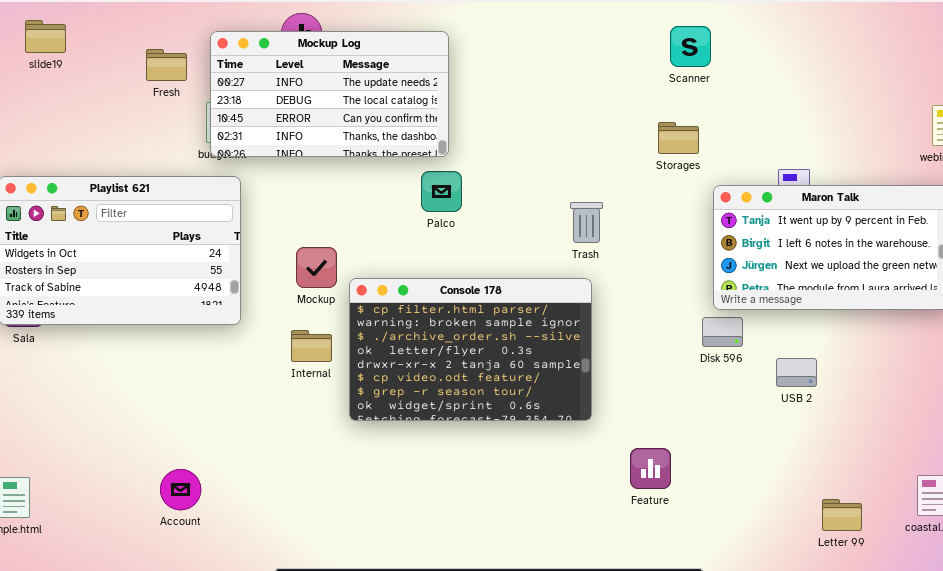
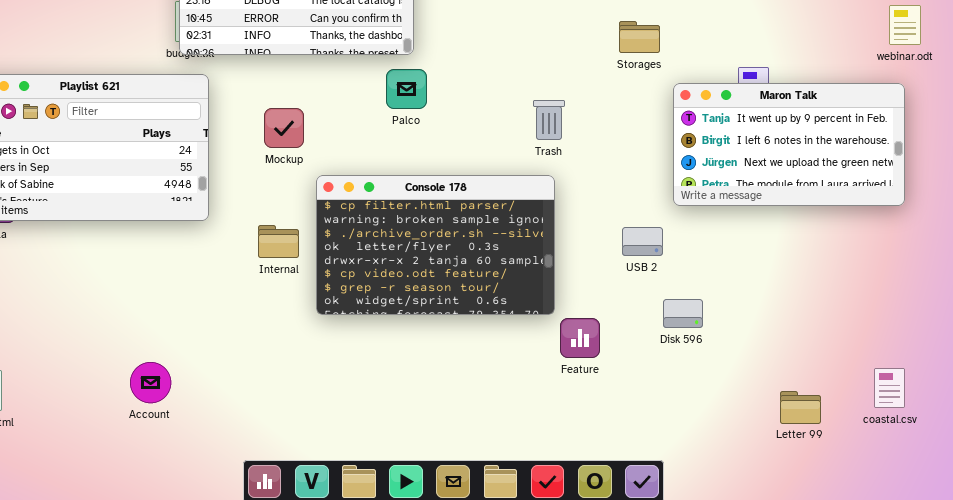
Mockup: [296,247,337,288] -> [264,108,304,148], moved
Disk 596: [702,317,743,347] -> [663,299,703,328], moved
USB 2: [776,358,817,387] -> [622,227,663,256], moved
Feature: [630,448,671,489] -> [560,318,600,358], moved

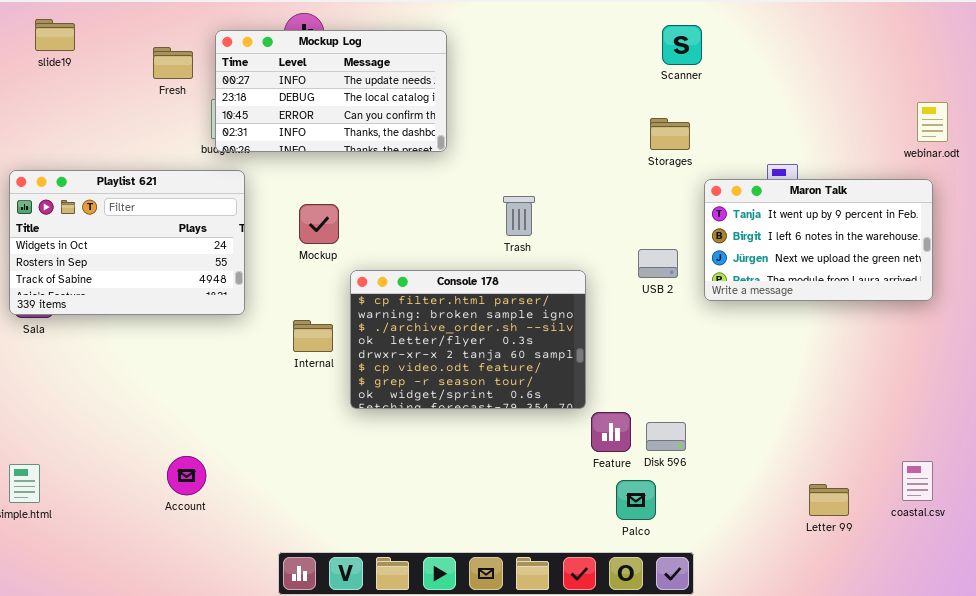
Palco: [386,69,427,109] -> [616,480,656,520], moved
Trash: [533,100,565,140] -> [503,196,535,236], moved
USB 2: [622,227,663,256] -> [638,249,678,278], moved
Disk 596: [663,299,703,328] -> [646,422,686,451], moved

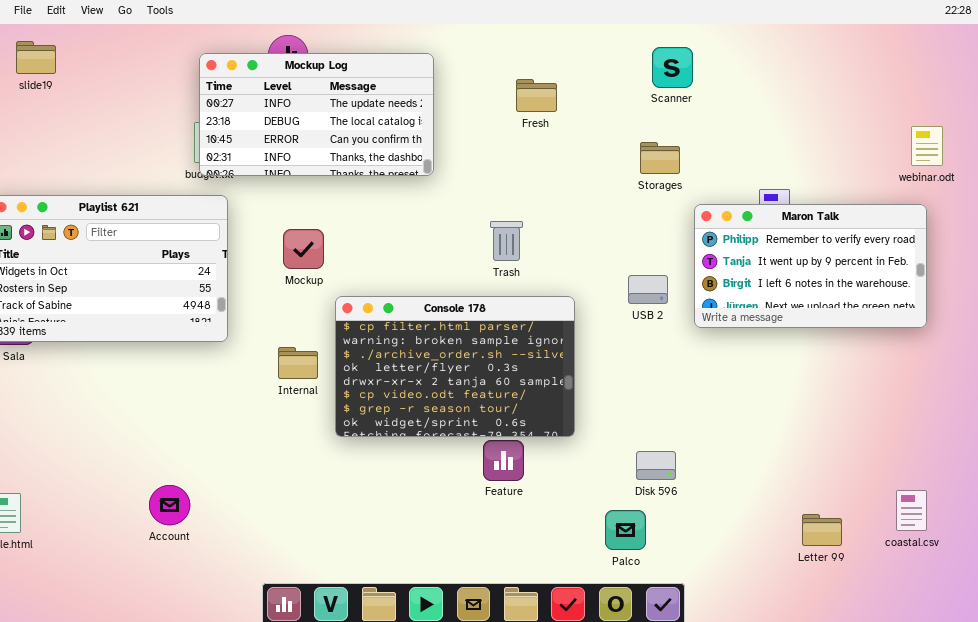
Fresh: [153,47,193,79] -> [516,79,557,112], moved
Maron Talk: [704,179,933,301] -> [694,204,927,328], scrolled up 1 row
Feature: [591,412,631,452] -> [483,440,524,481], moved

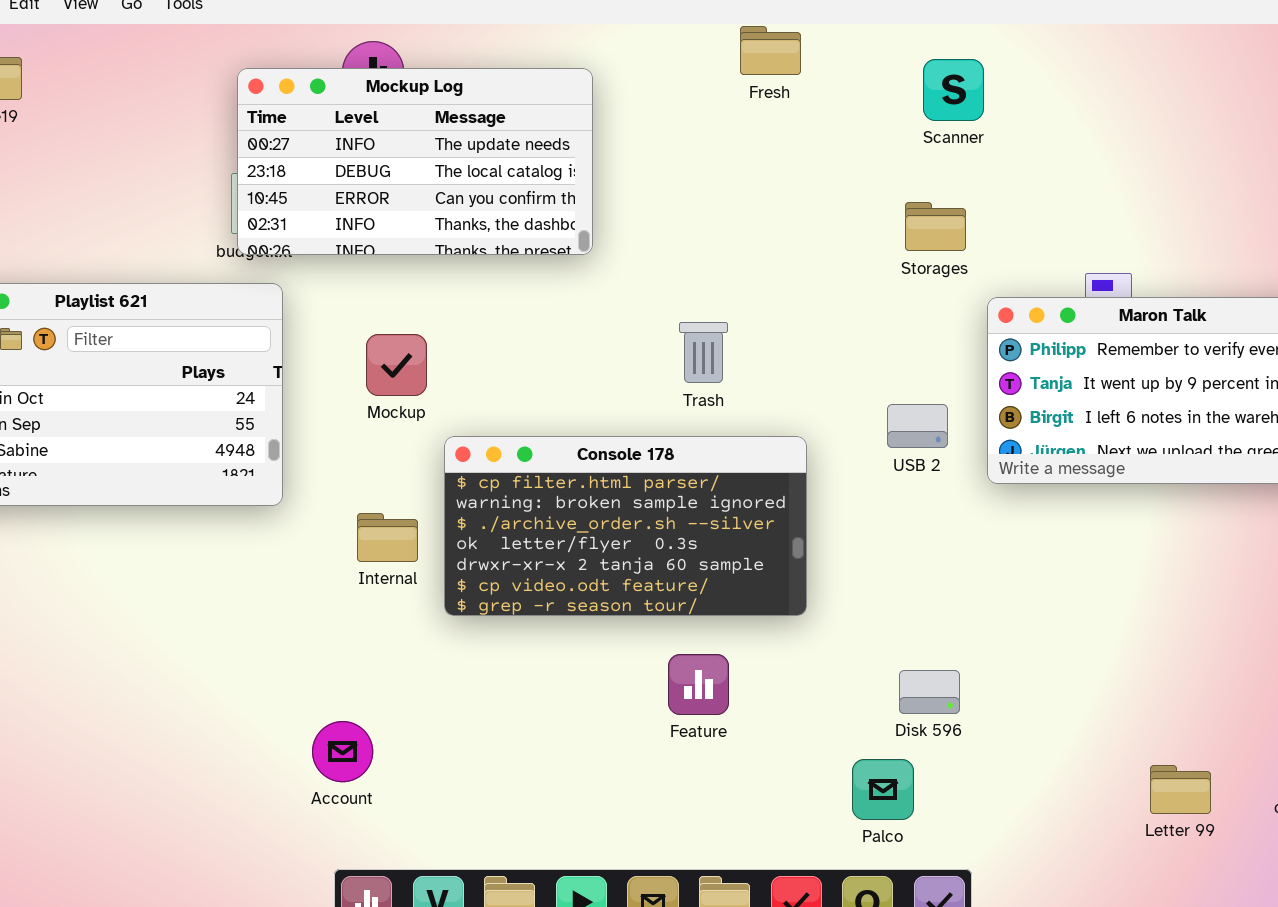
Fresh: [516,79,557,112] -> [740,26,801,75], moved
Console 178: [335,296,575,437] -> [444,436,807,616], resized
Account: [149,485,190,525] -> [312,721,373,782], moved

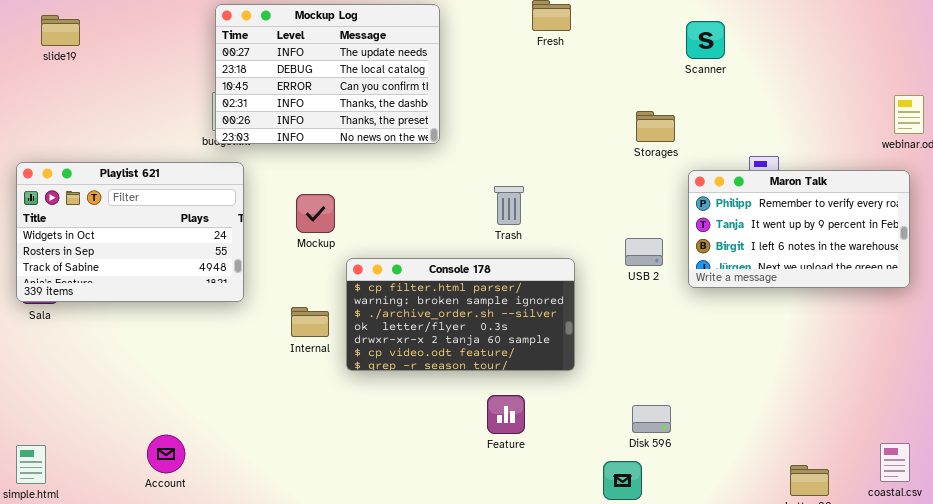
Scanner: [923,59,984,121] -> [686,21,725,59], moved
Mockup Log: [237,68,593,255] -> [215,4,440,144], resized
Account: [312,721,373,782] -> [147,435,185,473], moved

